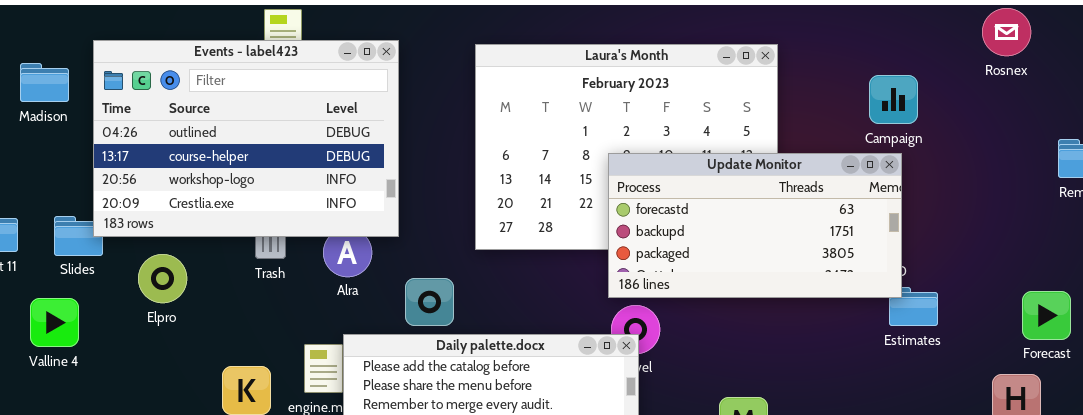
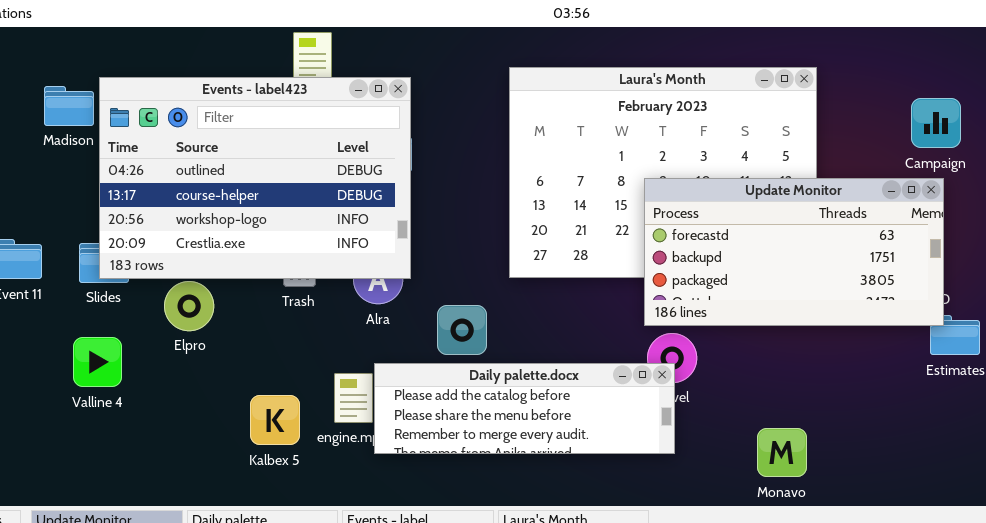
Events - label423: [93,40,399,237] -> [99,77,411,279], moved
Valline 4: [30,298,79,347] -> [73,337,122,387], moved

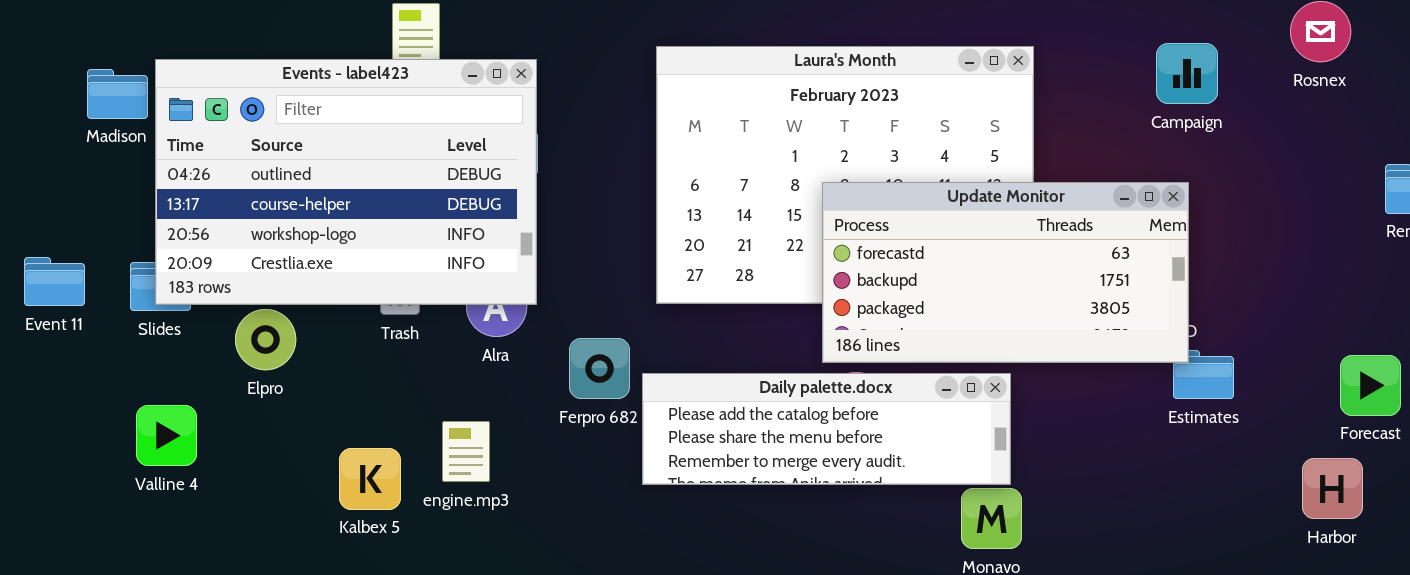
Campaign: [911,98,961,148] -> [1156,43,1218,104], moved
Valline 4: [73,337,122,387] -> [136,405,197,466], moved
Daily palette.docx: [374,363,675,454] -> [642,373,1011,485], moved

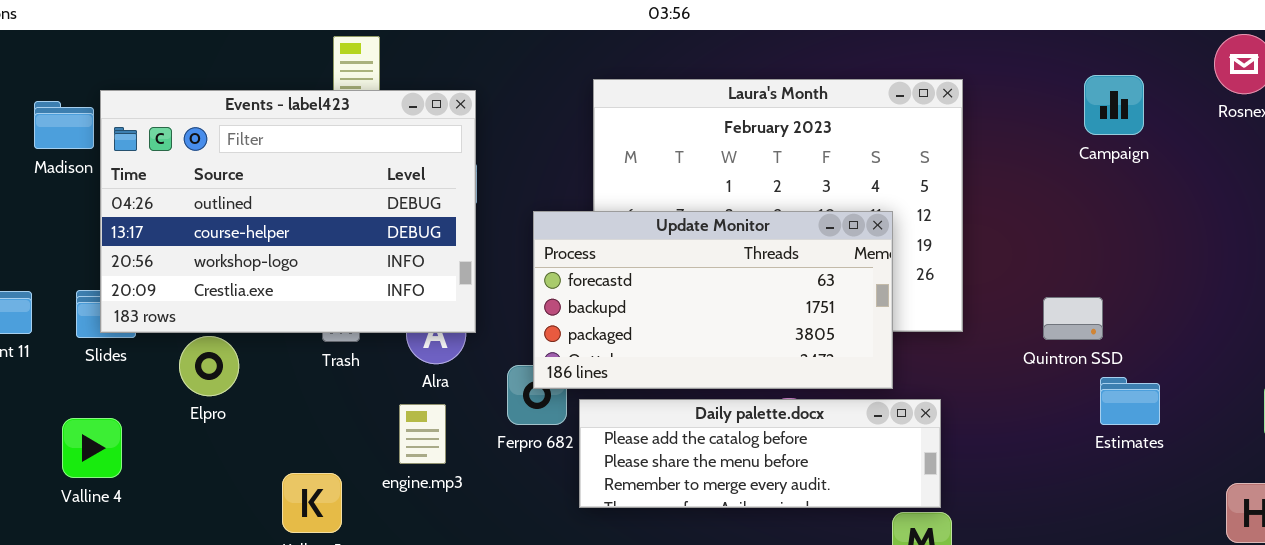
Update Monitor: [822,182,1189,363] -> [533,211,893,389], moved
Valline 4: [136,405,197,466] -> [62,418,122,478], moved
engine.mp3: [442,421,490,482] -> [399,404,446,464], moved

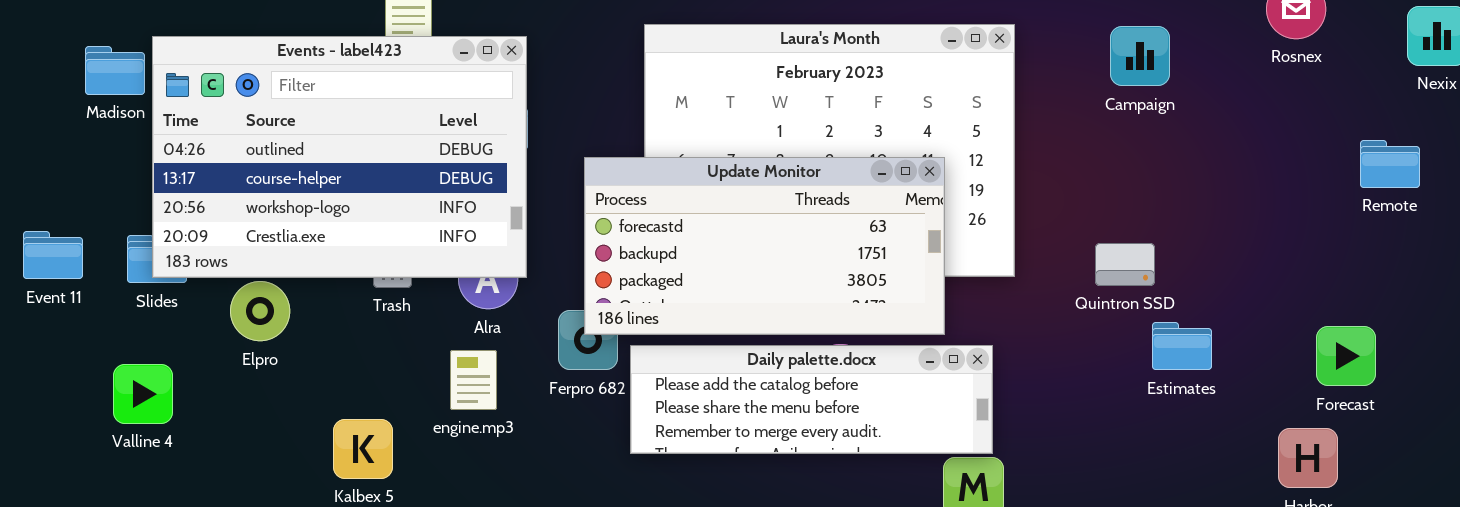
Campaign: [1084,75,1144,135] -> [1110,26,1170,86], moved

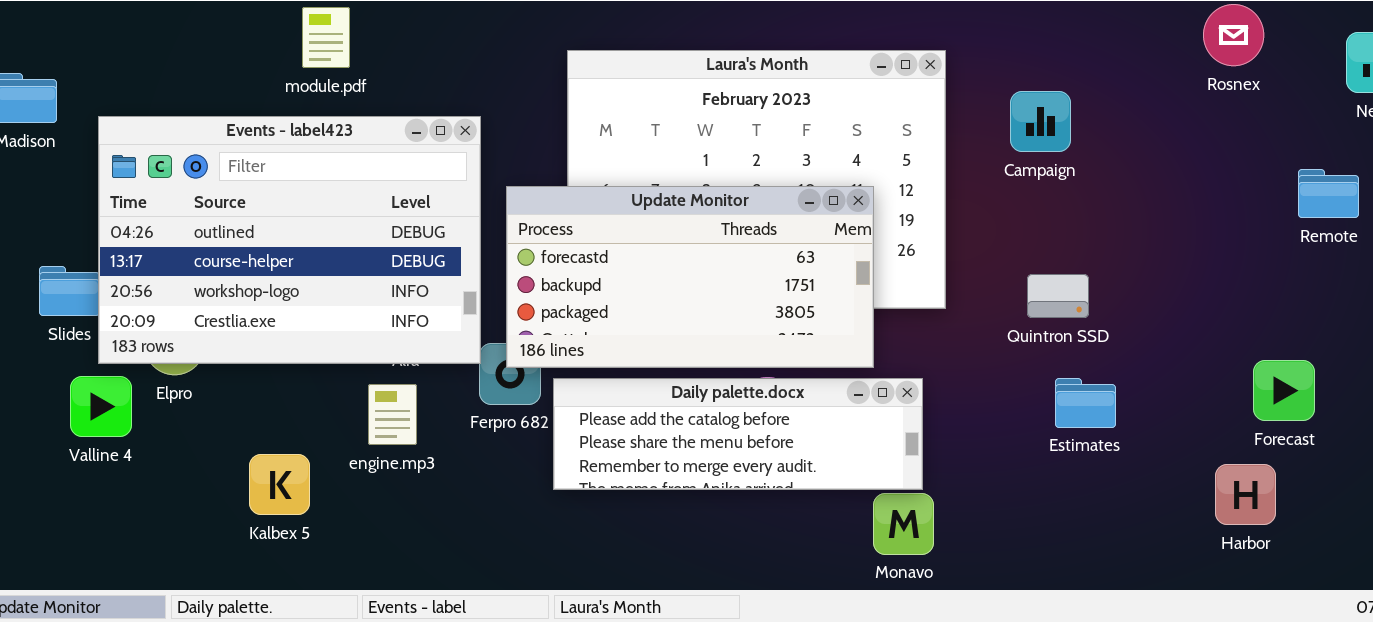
Campaign: [1110,26,1170,86] -> [1010,91,1071,152], moved
Events - label423: [152,36,527,278] -> [98,116,481,364], moved
Estimates: [1152,322,1212,370] -> [1055,378,1116,428], moved
Valline 4: [113,364,173,424] -> [70,376,132,437], moved

